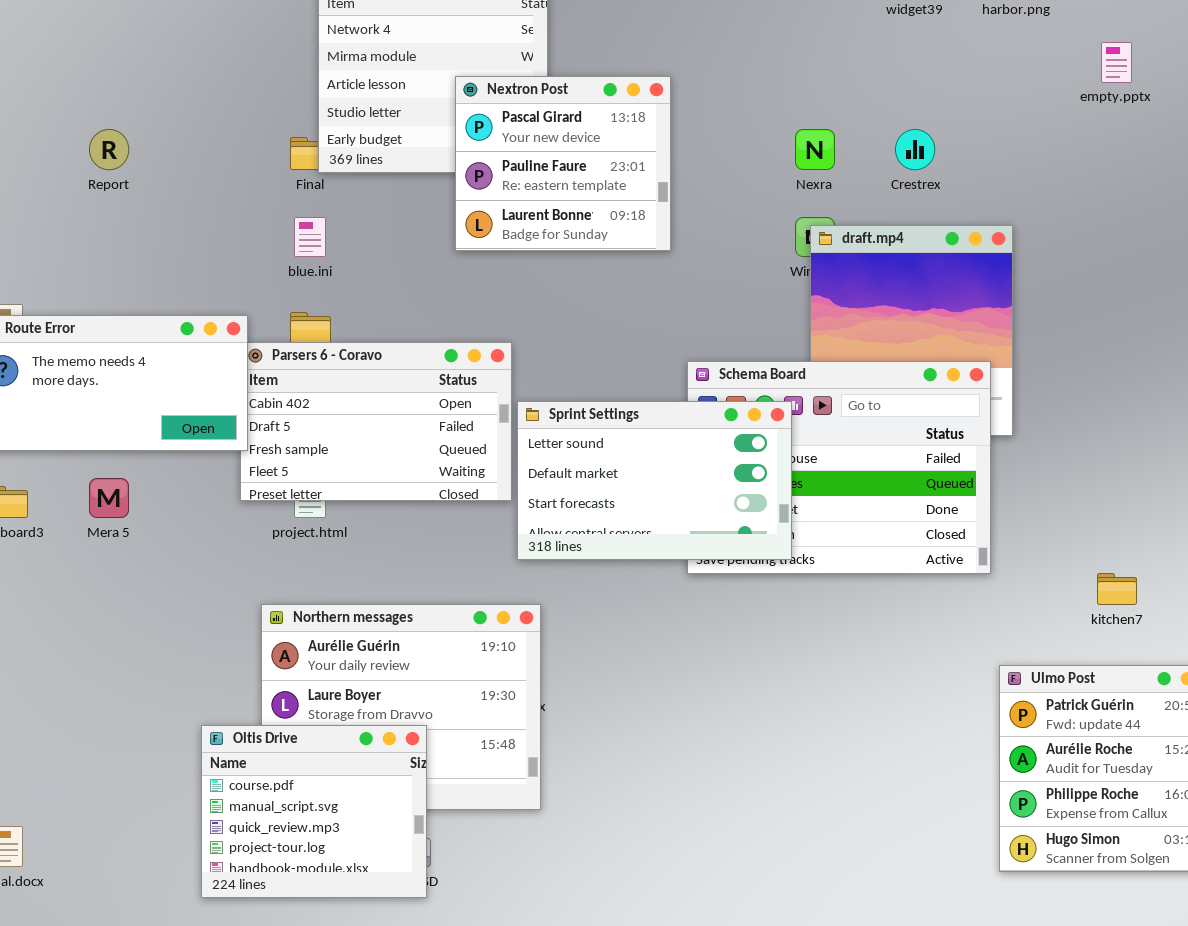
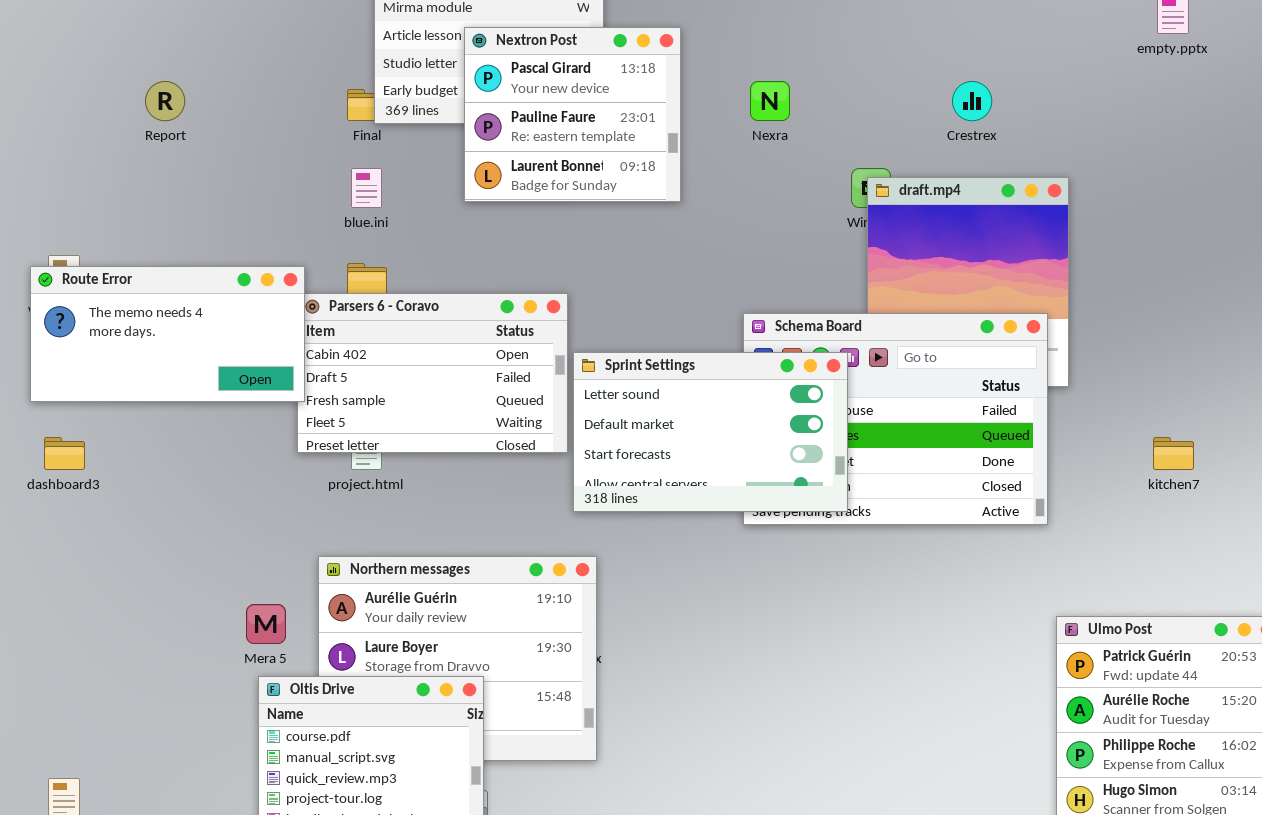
Nextron Post: [455,76,671,251] -> [464,27,681,202], moved
Nexra: [795,129,835,170] -> [750,81,790,121], moved
Mera 5: [89,478,129,518] -> [246,604,286,644], moved
kitchen7: [1097,573,1137,605] -> [1153,437,1194,470], moved

